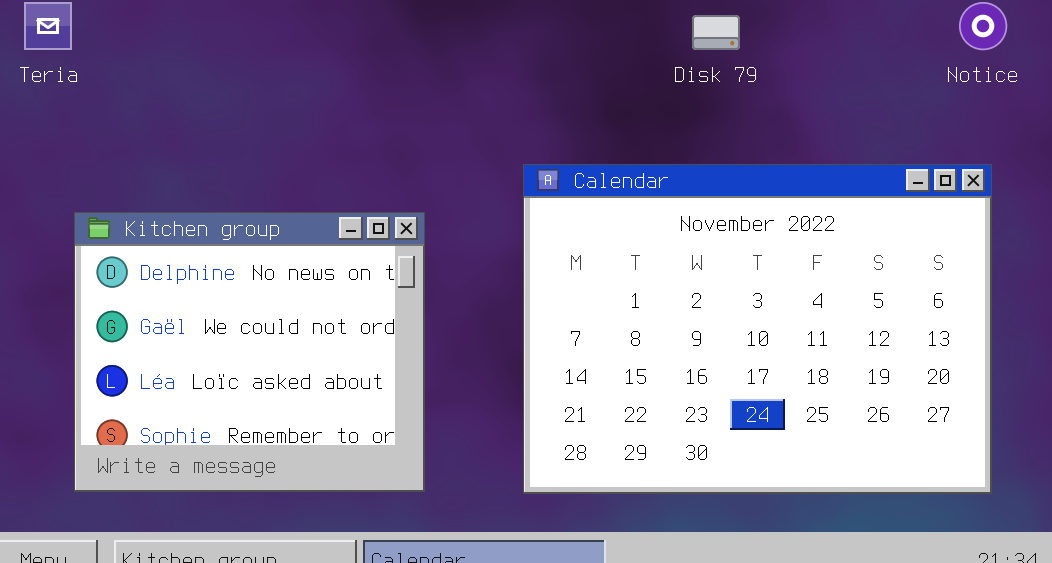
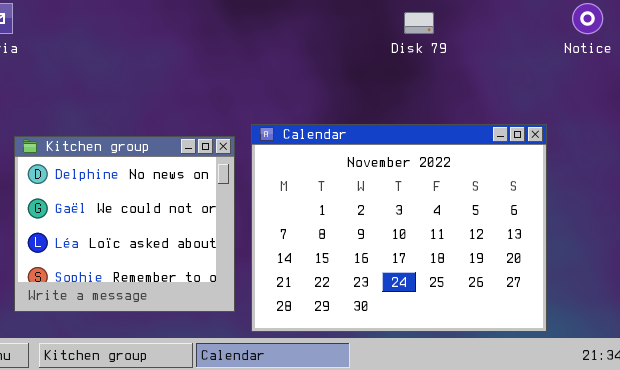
Calendar: [523,164,992,494] -> [251,124,547,332], moved

